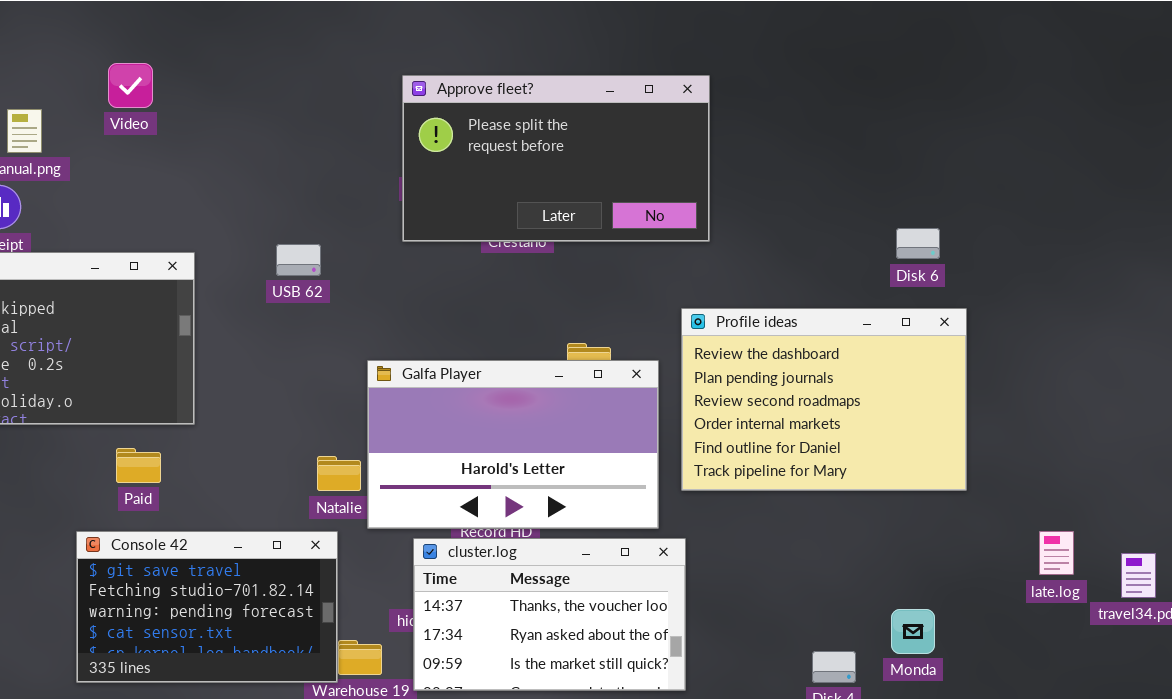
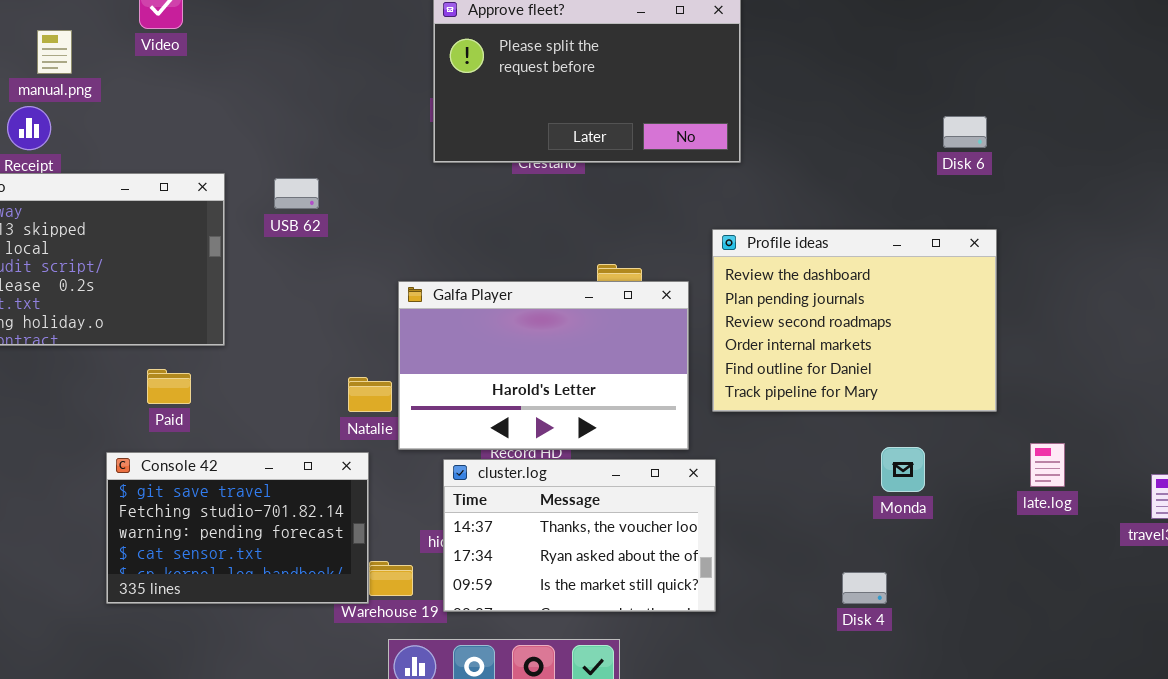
Disk 6: [896,228,940,259] -> [943,116,987,148], moved
USB 62: [276,244,321,276] -> [274,178,319,209], moved
late.log: [1039,531,1074,575] -> [1030,443,1065,487], moved
Monda: [891,609,935,654] -> [881,447,925,492], moved

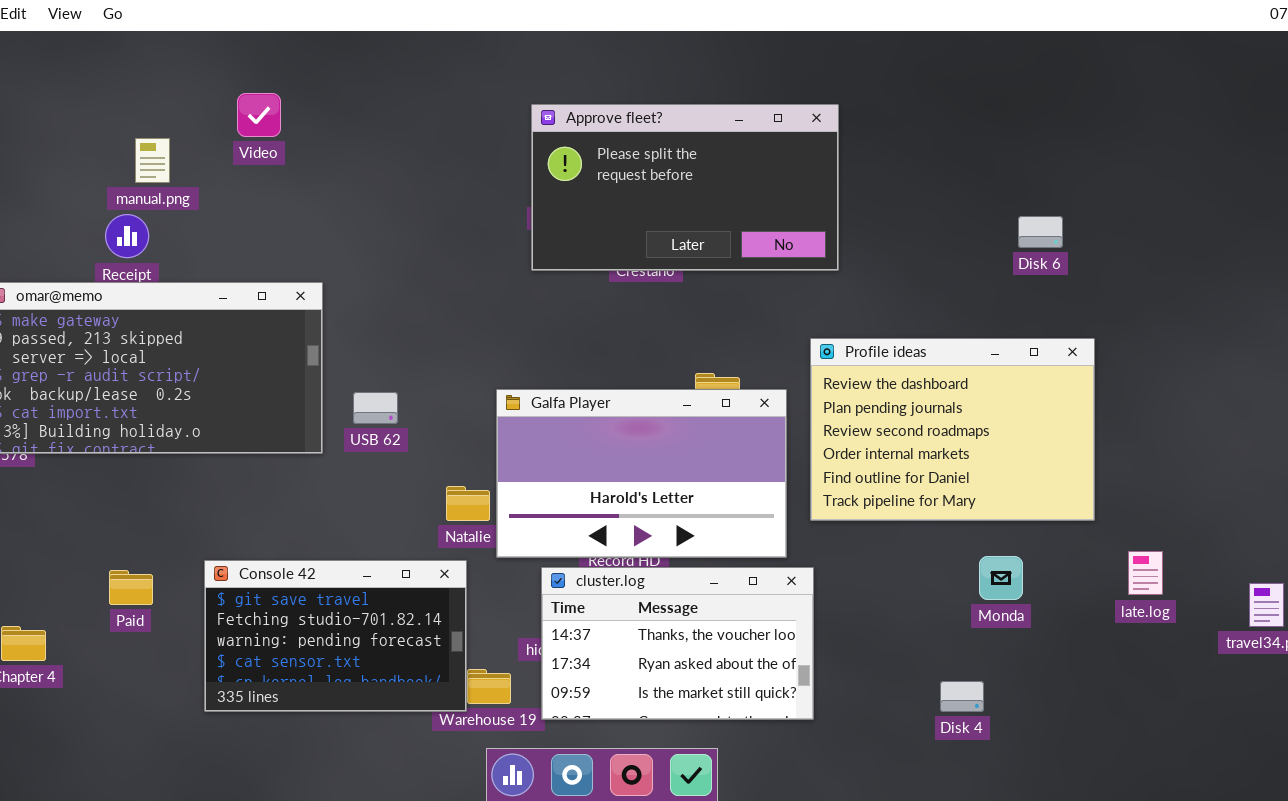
Disk 6: [943,116,987,148] -> [1018,216,1063,248], moved
USB 62: [274,178,319,209] -> [353,392,398,424], moved
Paid: [147,369,191,404] -> [109,570,153,605], moved

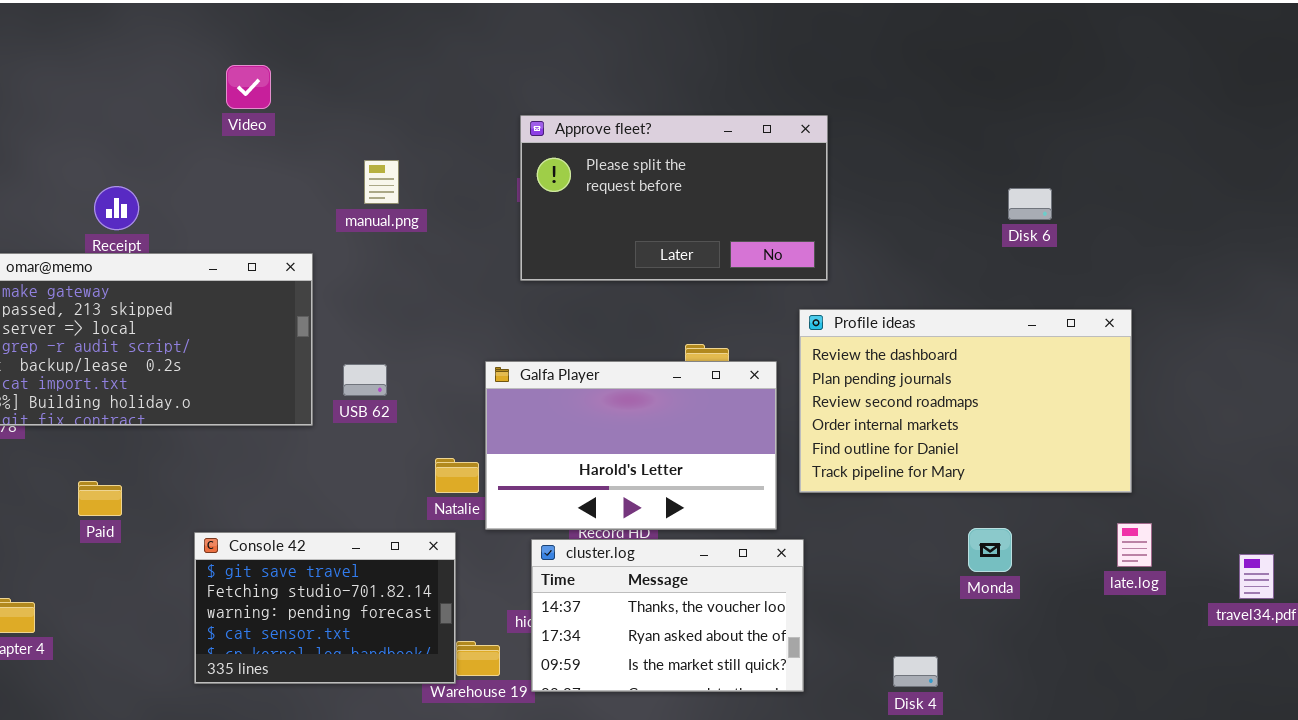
Approve fleet?: [531,104,839,271] -> [520,115,828,281], moved
manual.png: [135,138,170,183] -> [364,160,399,204], moved
Profile ideas: [810,338,1095,521] -> [799,309,1132,493], resized
Paid: [109,570,153,605] -> [78,481,122,516], moved
Disk 4: [940,681,984,712] -> [893,656,938,687], moved

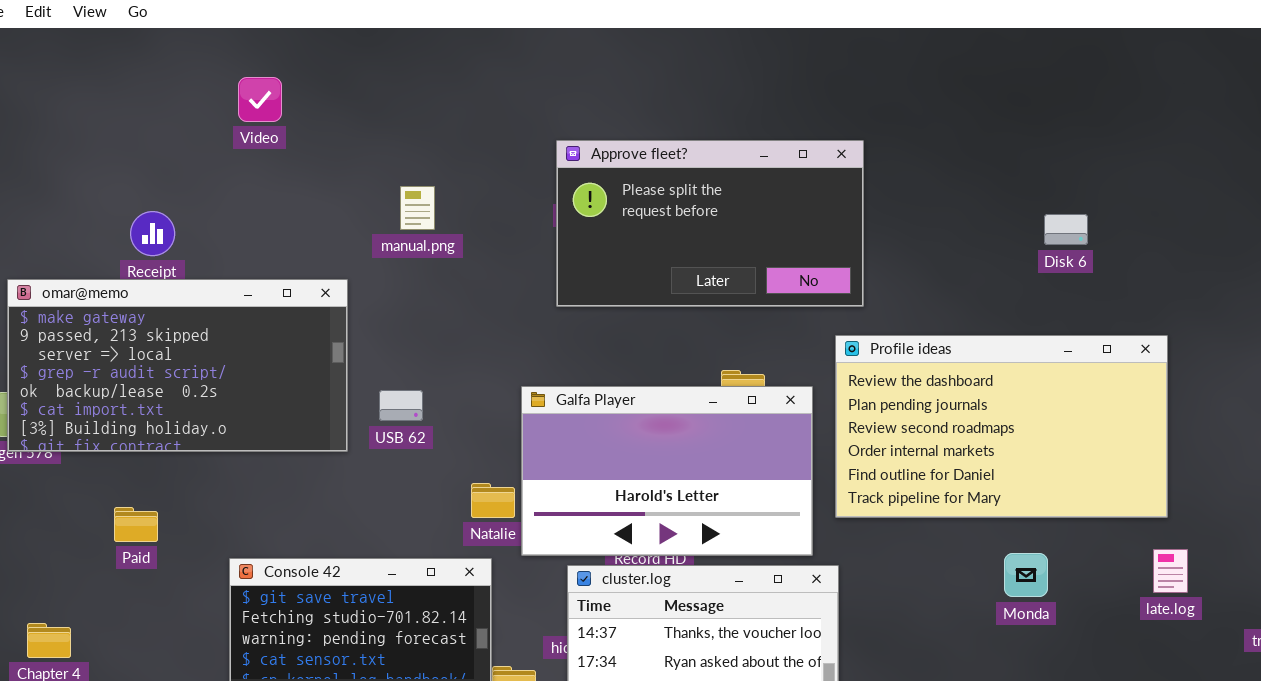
Video: [226,65,271,109] -> [238,77,282,122], moved

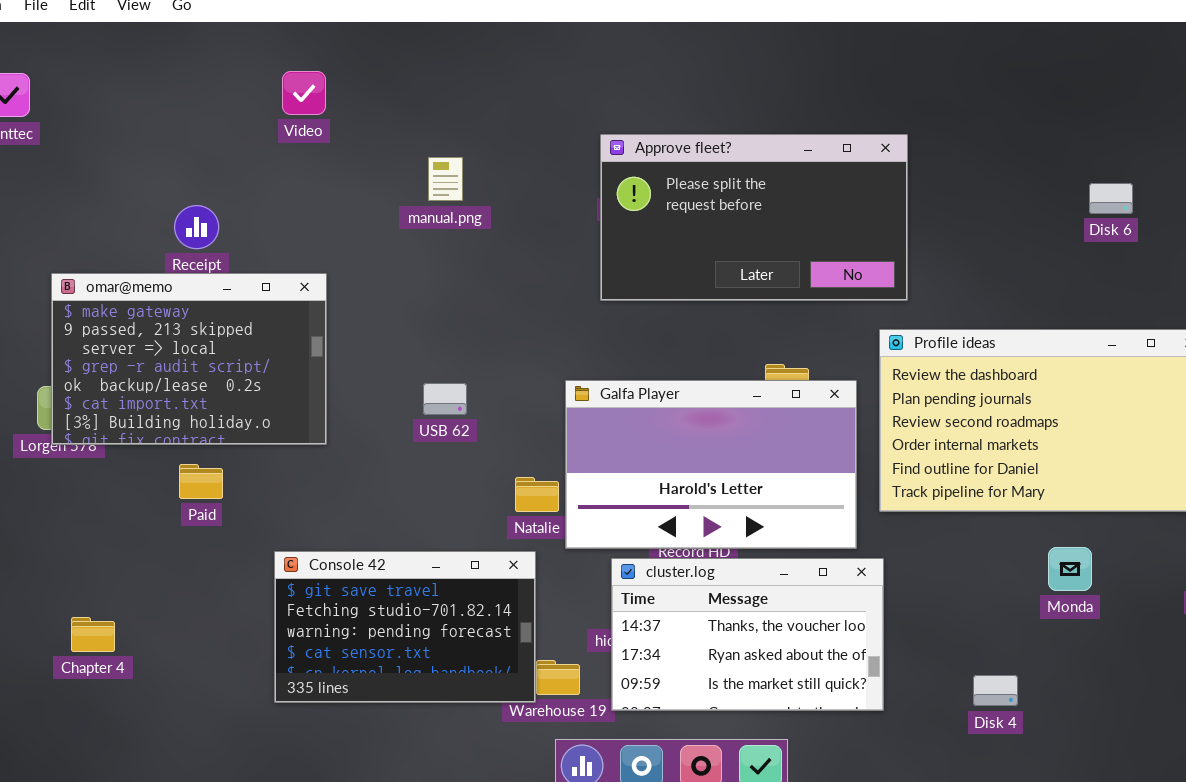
manual.png: [400,186,435,230] -> [428,157,463,201], moved
Disk 6: [1044,214,1088,245] -> [1089,183,1133,214], moved
omar@memo: [7,279,348,452] -> [51,273,327,445], resized
Paid: [114,507,158,542] -> [179,464,223,499], moved

